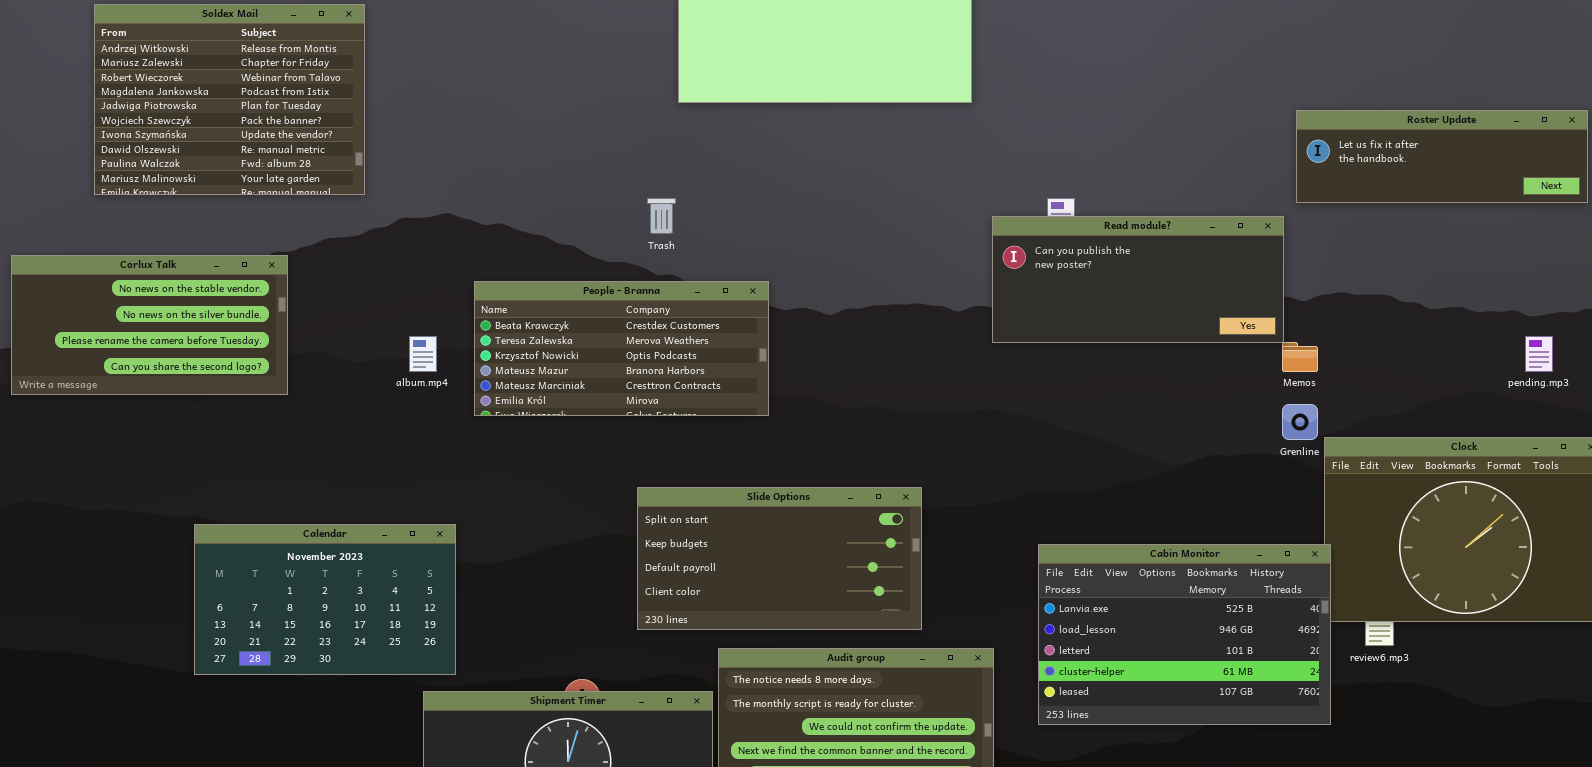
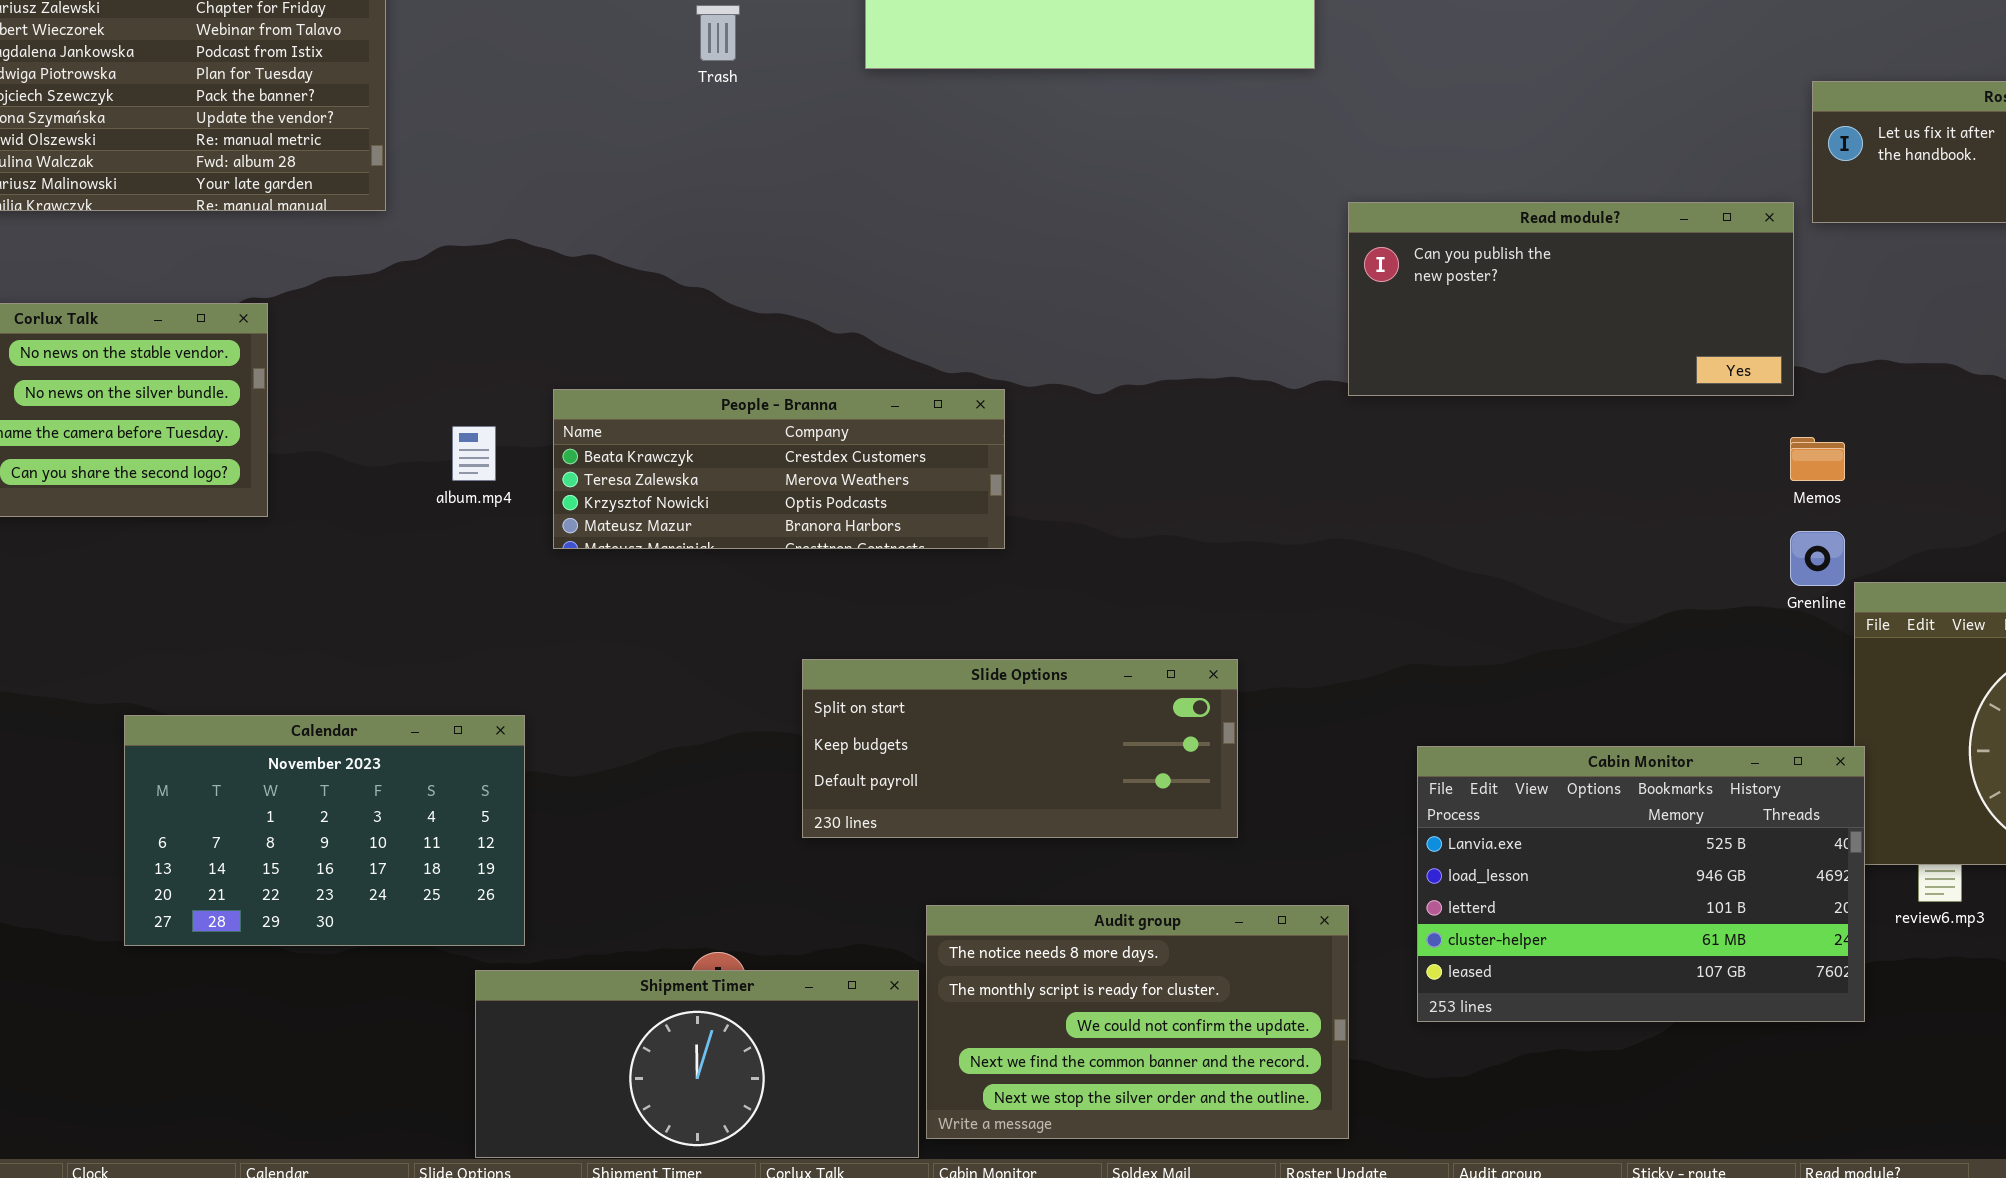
Trash: [647,198,676,234] -> [696,5,740,61], moved
Read module?: [992,216,1284,343] -> [1348,202,1794,396], moved
People - Branna: [474,281,769,416] -> [553,389,1005,549], resized
Slide Options: [637,487,922,630] -> [802,659,1238,838], resized

